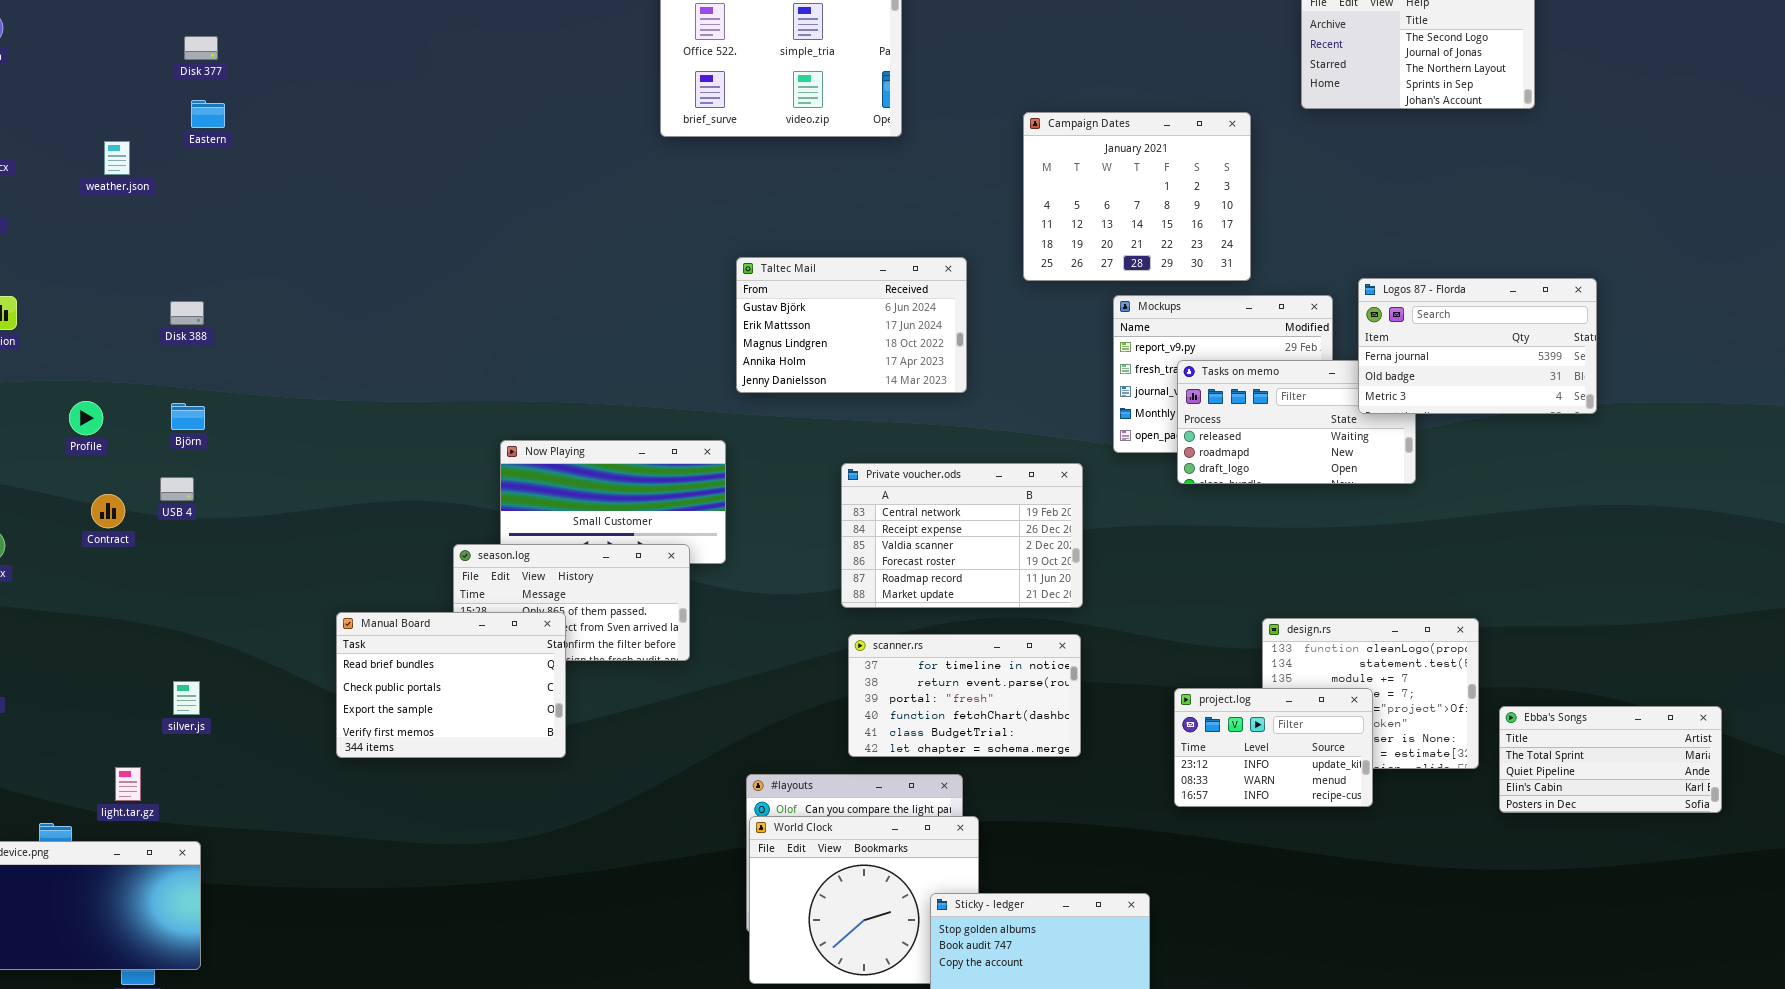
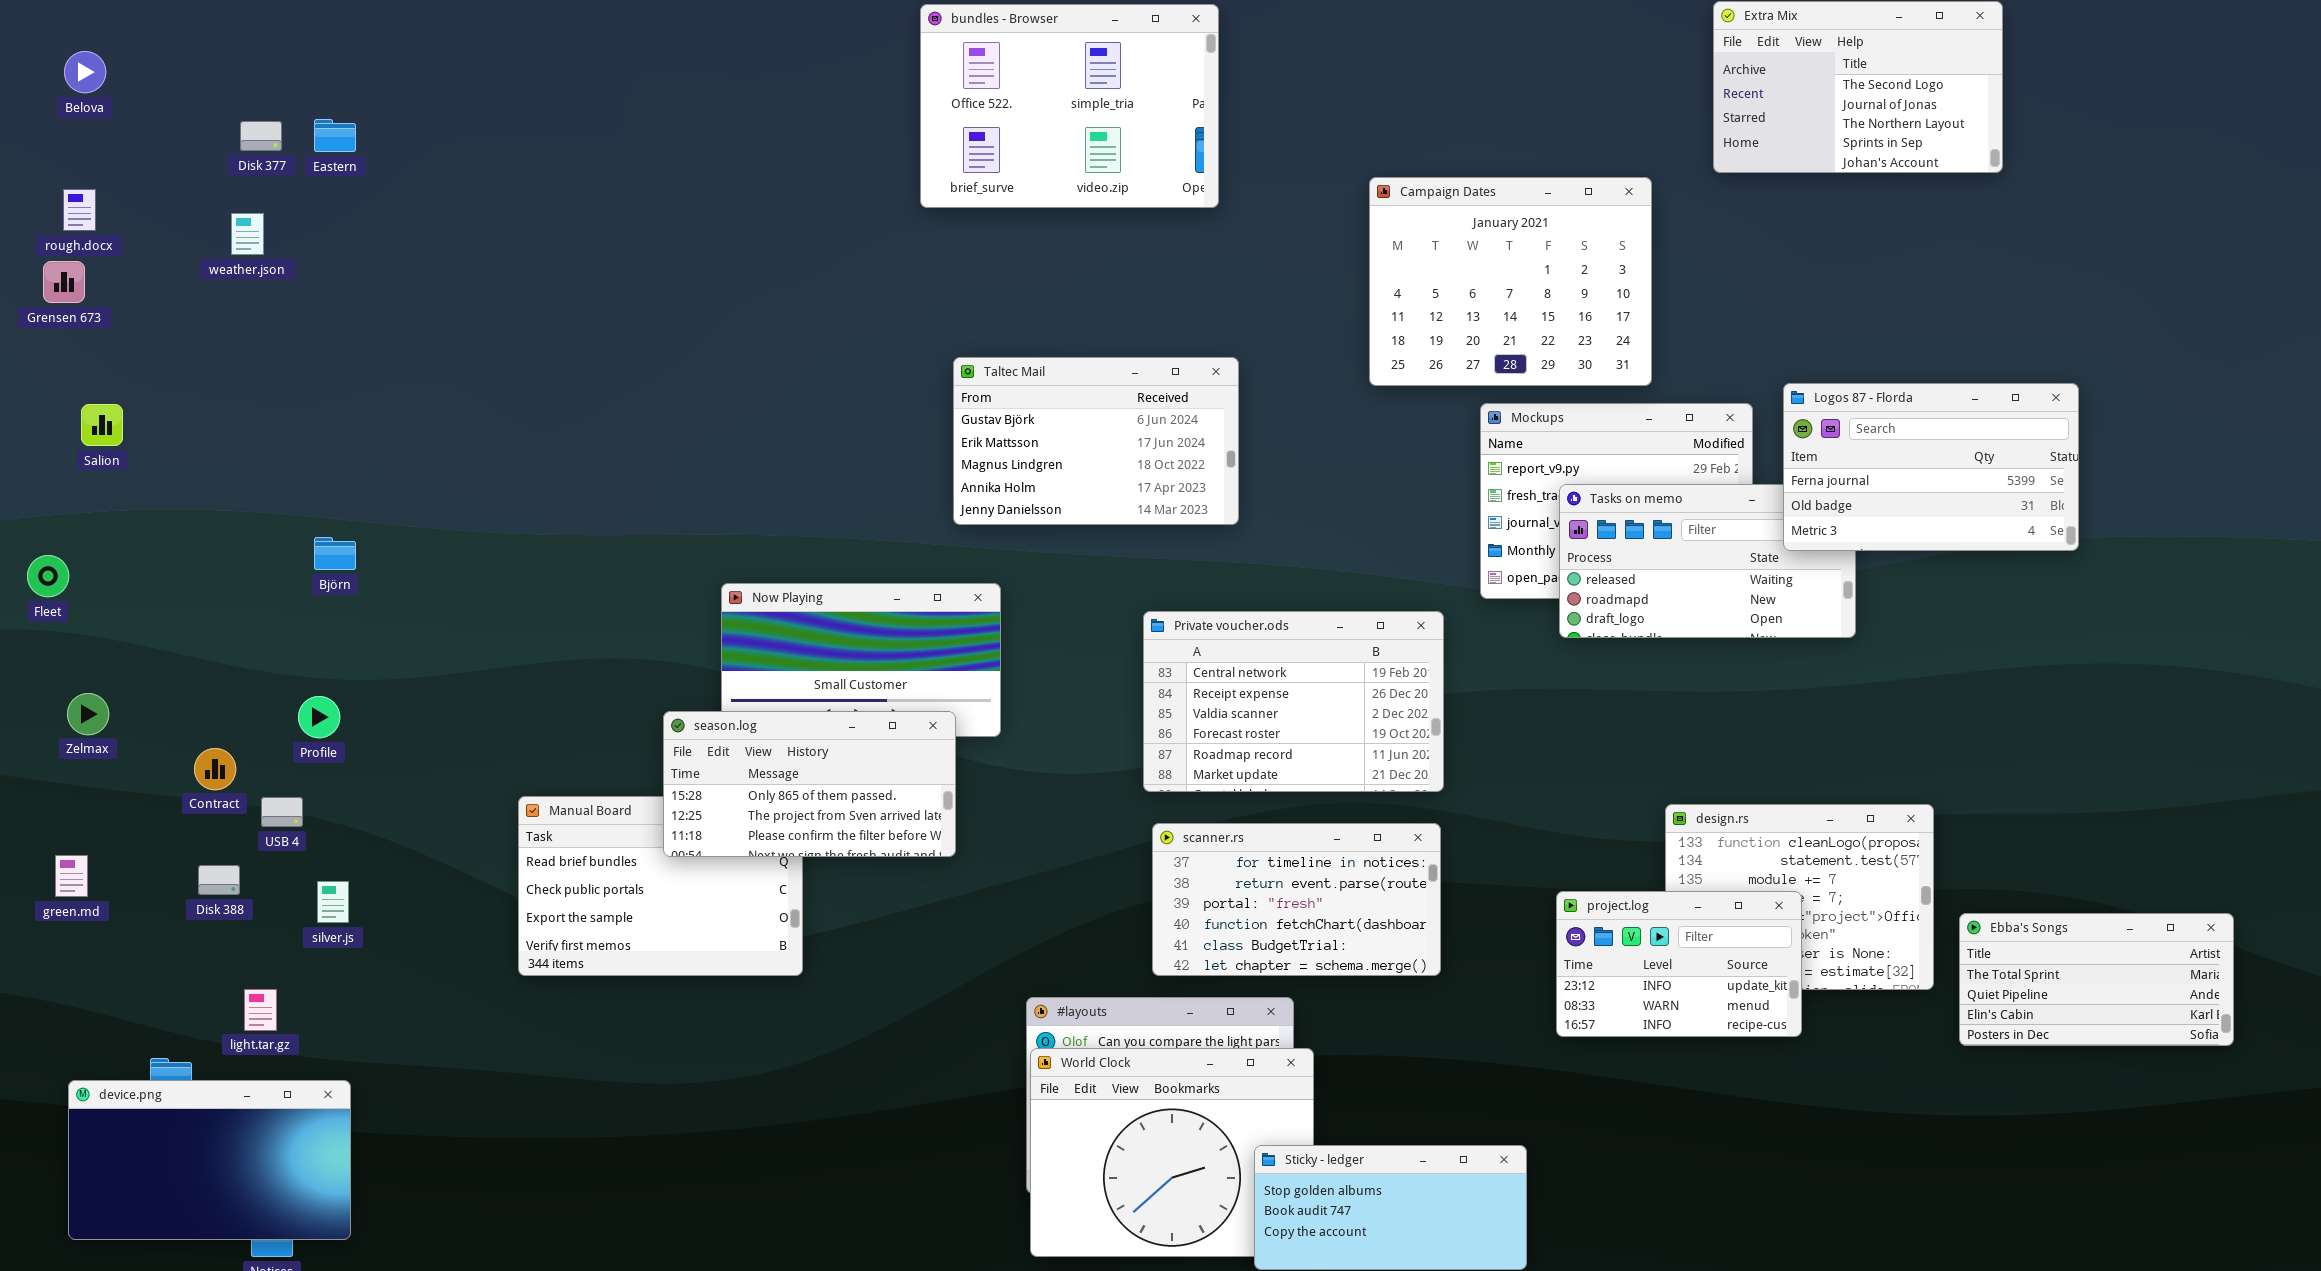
Disk 377: [184,36,218,60] -> [240,121,282,151], moved
Eastern: [191,100,225,128] -> [314,119,356,152], moved
Taltec Mail: [736,257,967,393] -> [953,357,1239,525], moved
Disk 388: [170,301,204,325] -> [198,865,240,895], moved
Profile: [69,401,103,435] -> [298,696,340,738], moved
USB 4: [160,477,194,501] -> [261,797,303,827], moved
Contract: [91,494,125,528] -> [194,748,236,790], moved
season.log: [453,544,690,661] -> [663,711,956,857], raised

